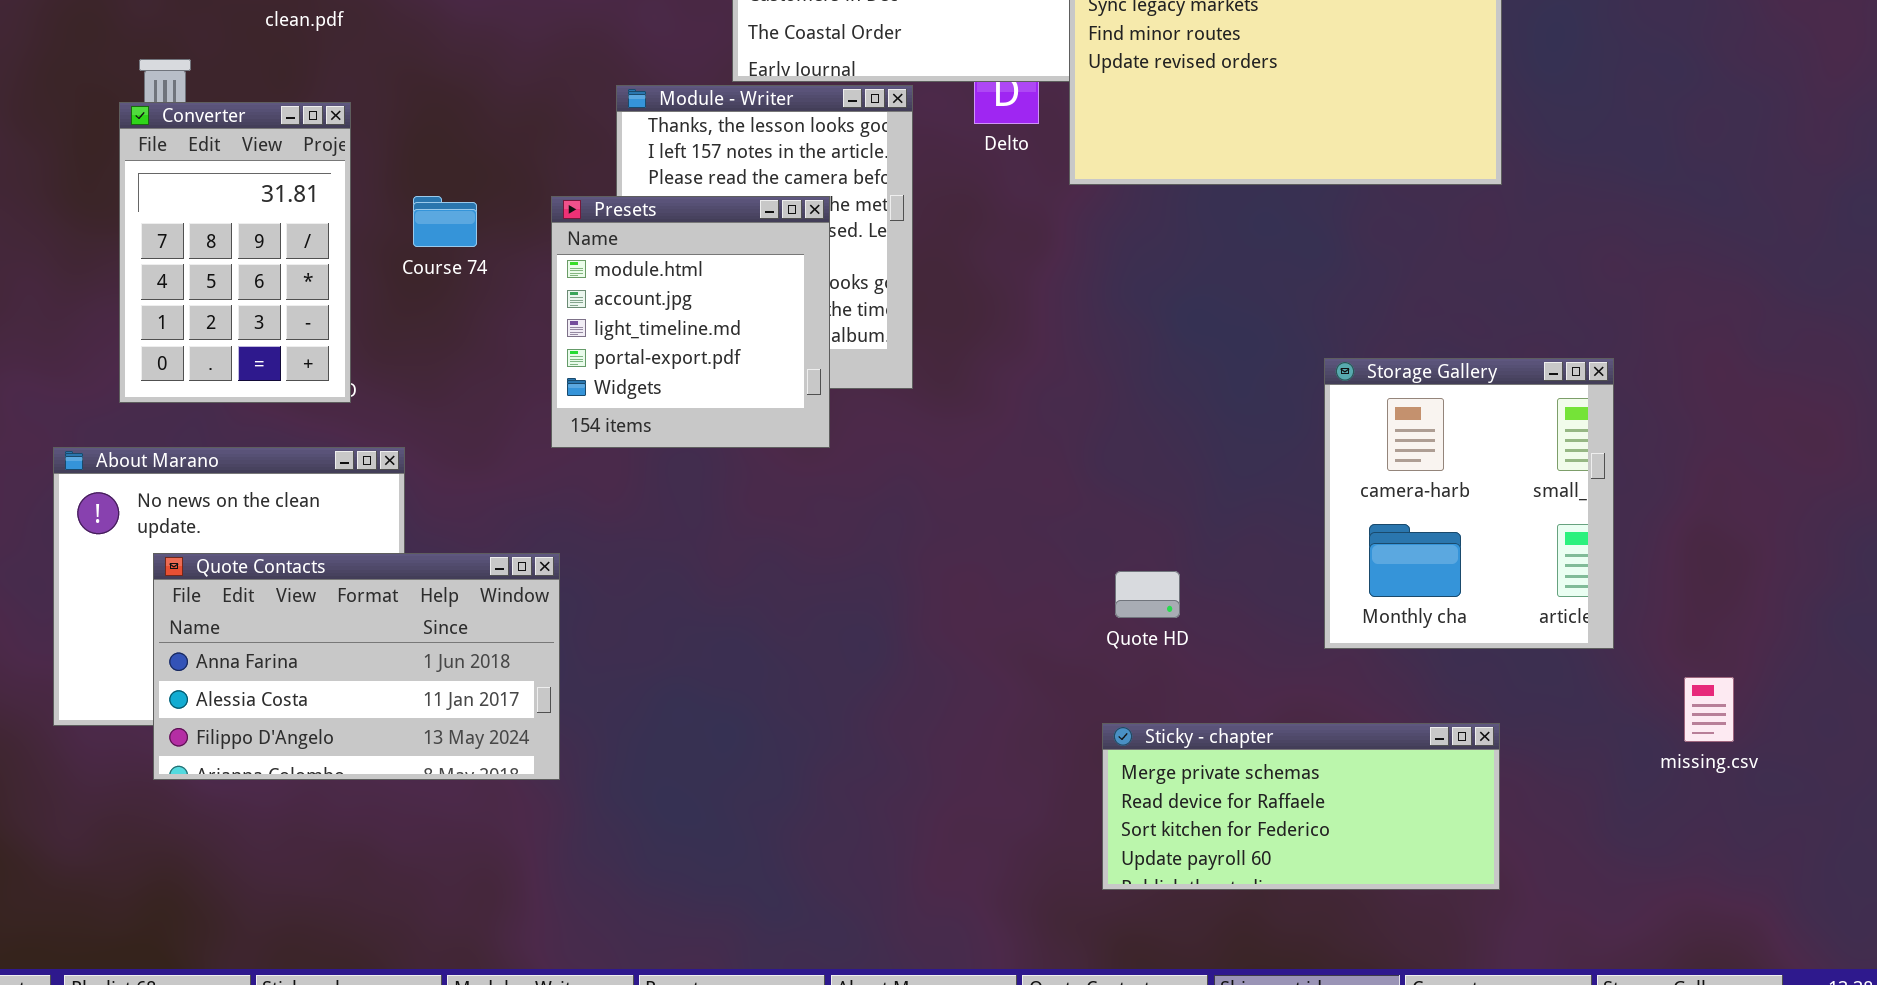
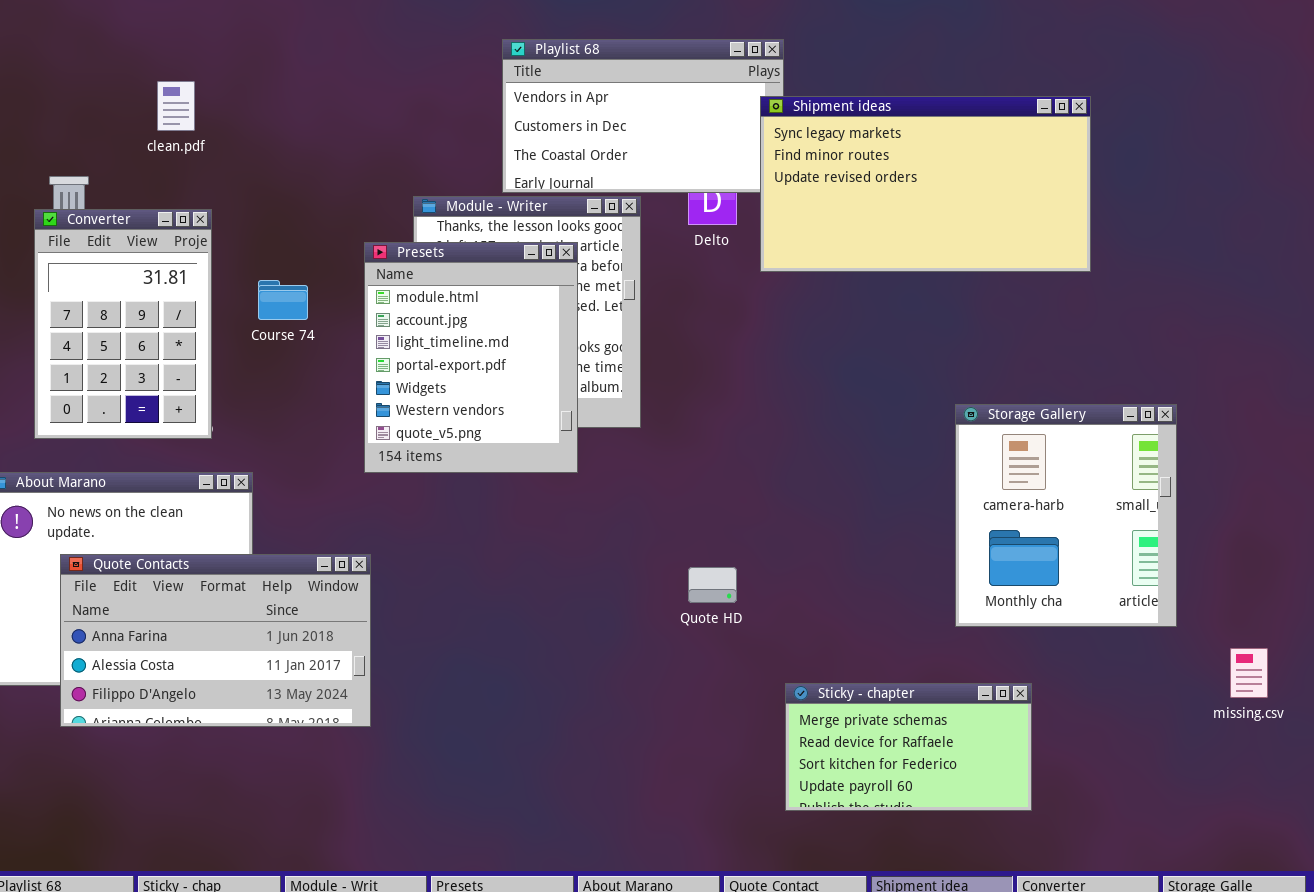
Presets: [551,196,830,448] -> [364,242,578,473], resized
Quote HD: [1115,571,1180,618] -> [688,567,737,603], moved
Sticky - chapter: [1102,723,1500,890] -> [785,683,1032,811], resized

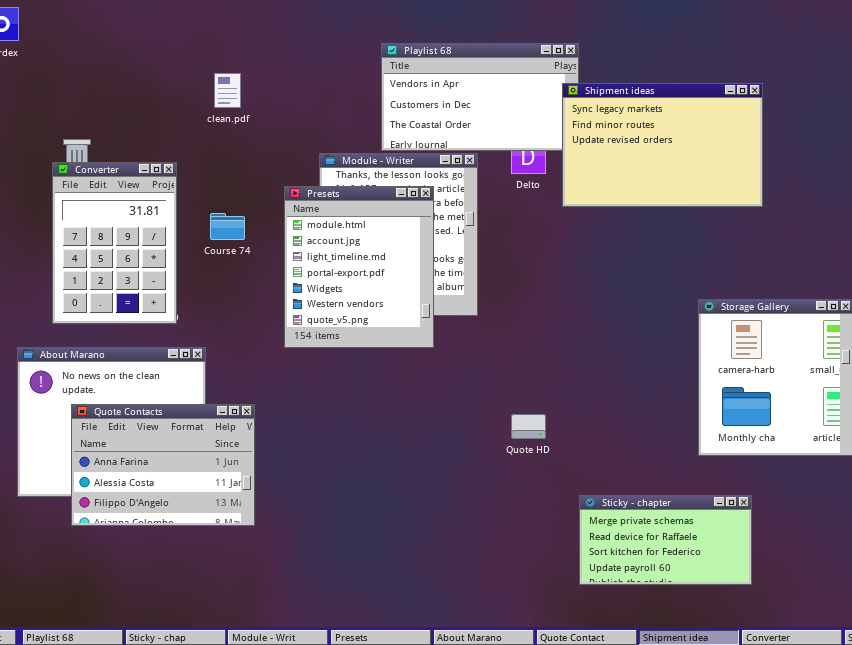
clean.pdf: [157,81,195,131] -> [214,73,241,108], moved
Shipment ideas: [760,96,1091,272] -> [562,83,763,207], resized
Quote Contacts: [60,554,371,727] -> [71,404,255,526], resized

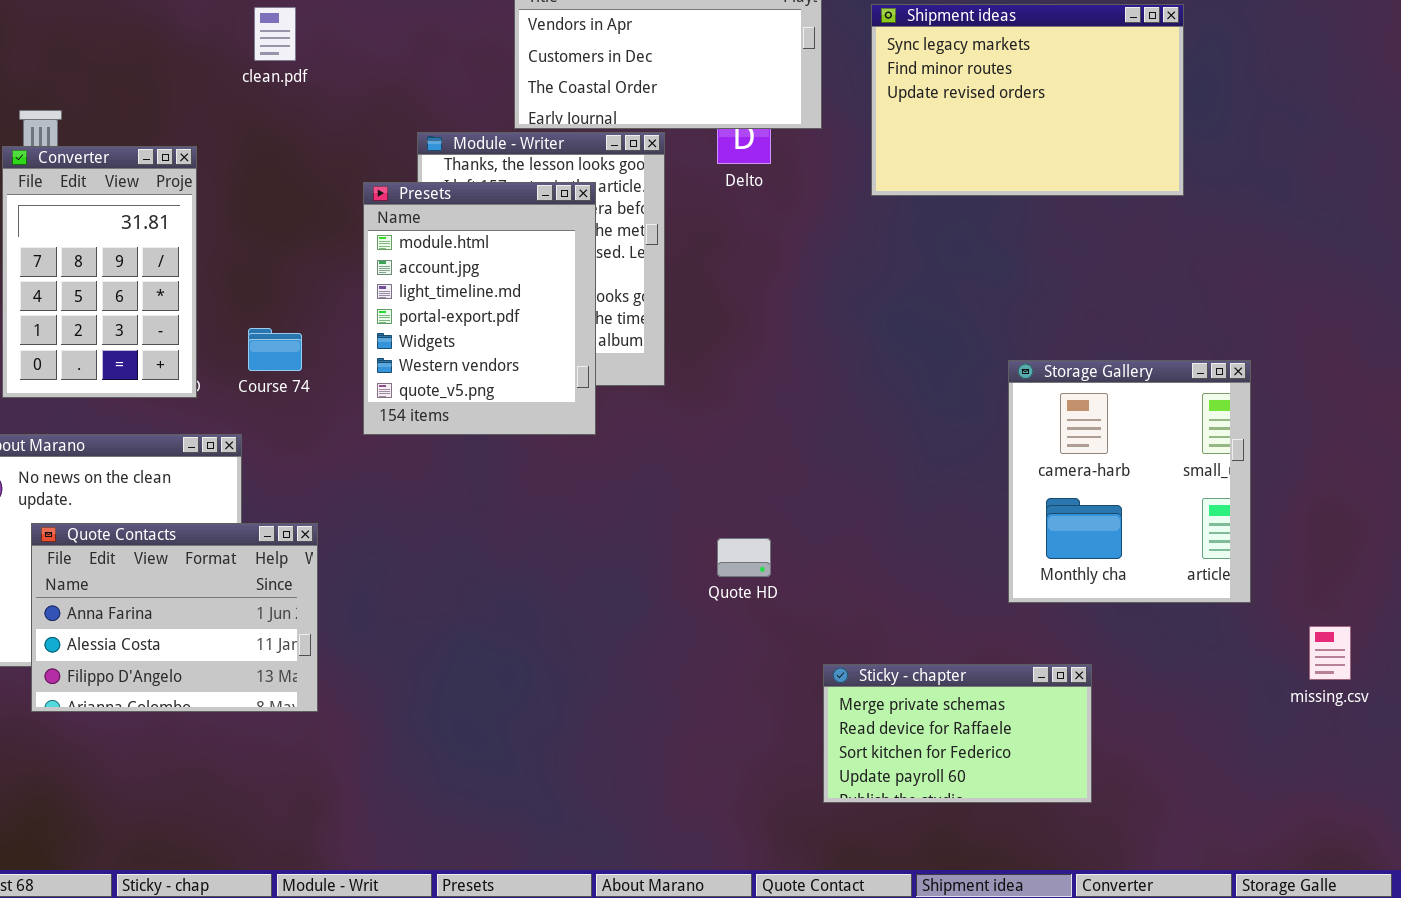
Shipment ideas: [562,83,763,207] -> [871,4,1184,196], moved
Course 74: [210,213,245,240] -> [248,328,302,371], moved

